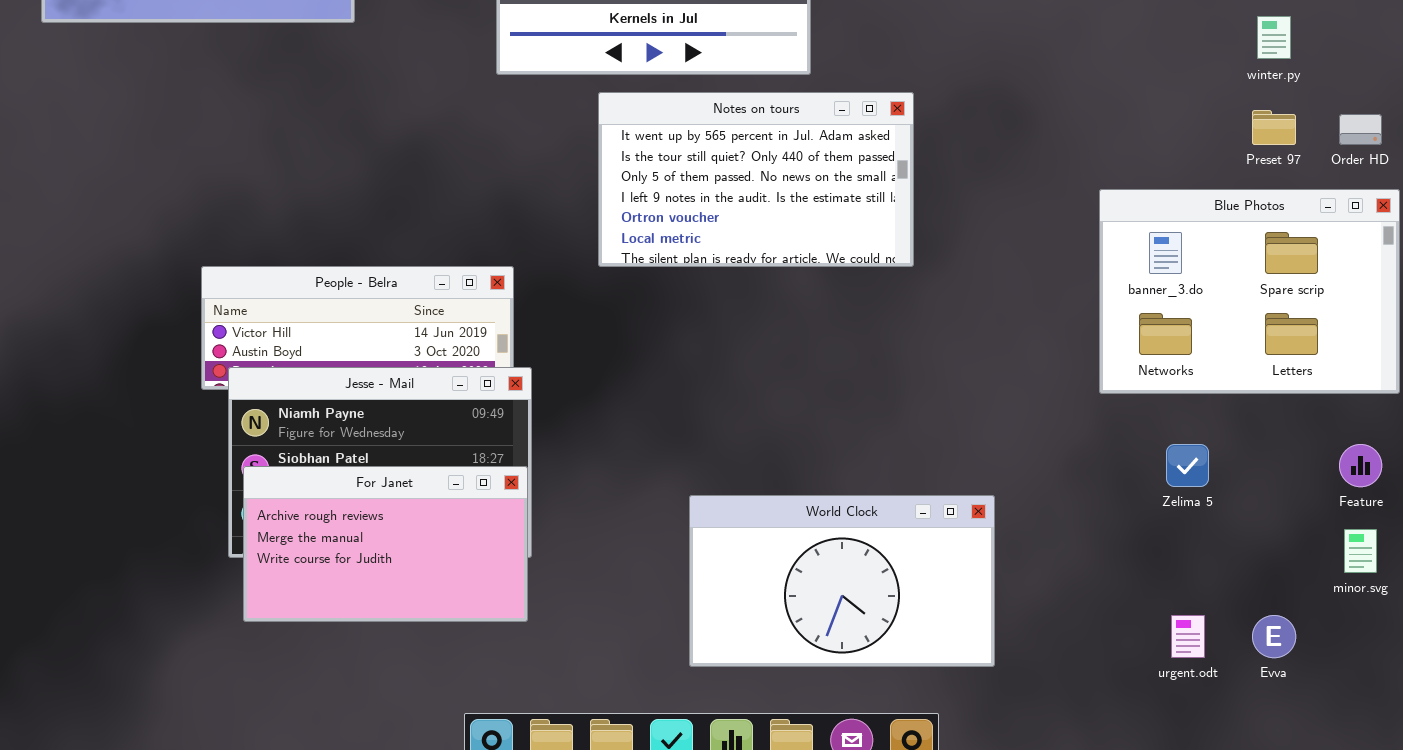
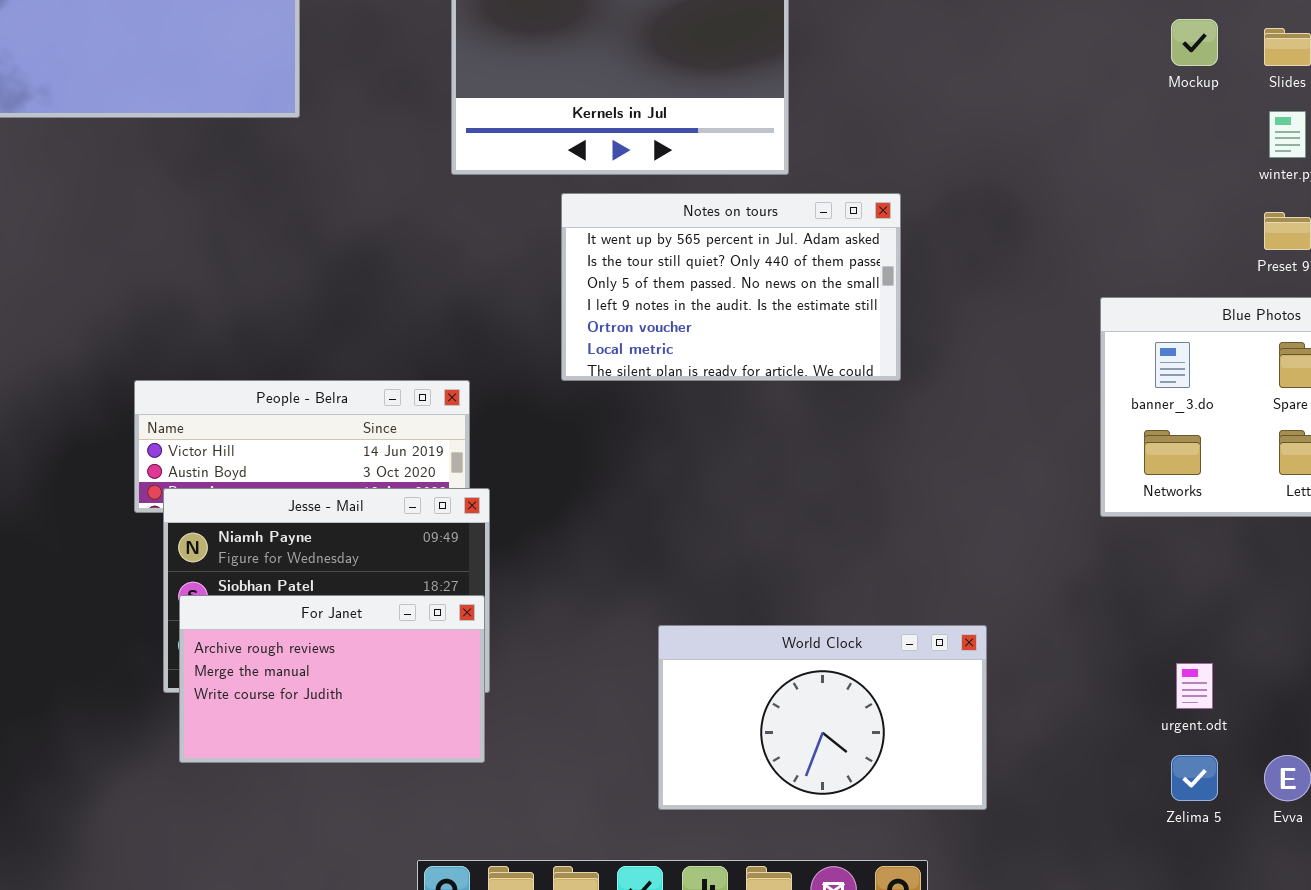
Zelima 5: [1166,444,1209,487] -> [1171,755,1218,801], moved
urgent.odt: [1171,615,1205,658] -> [1176,663,1213,709], moved

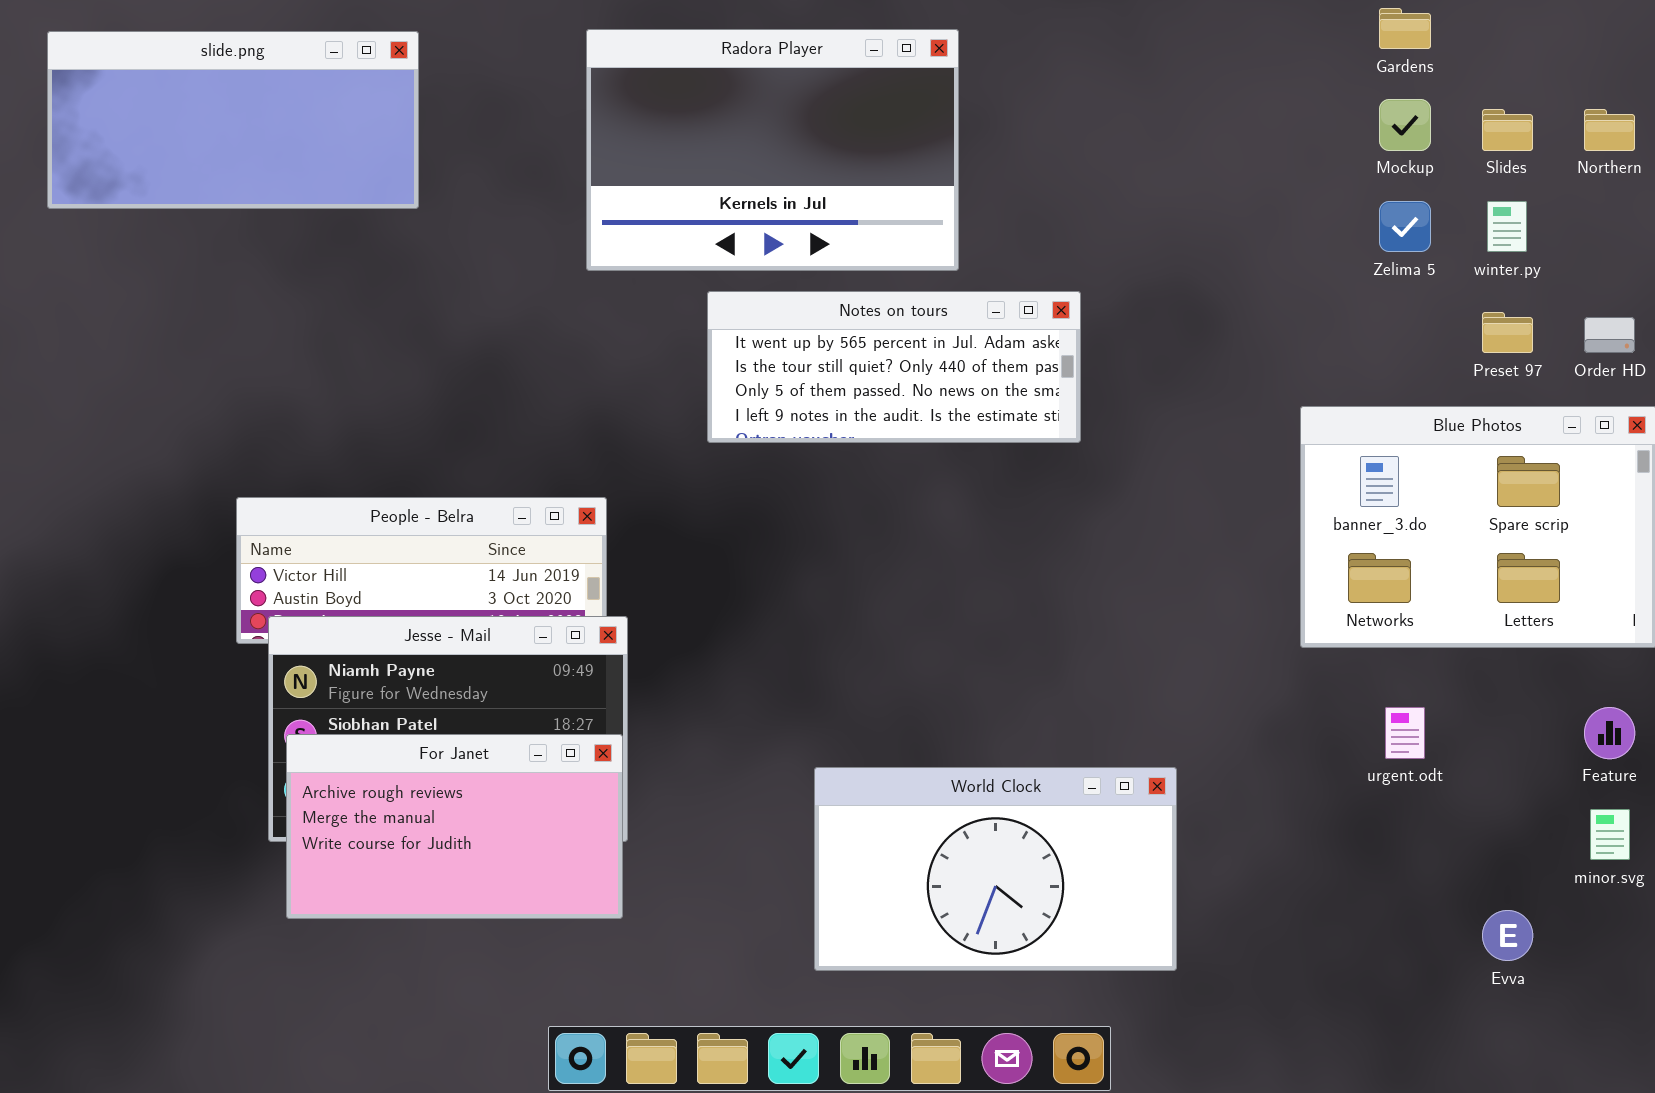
Notes on tours: [561,193,901,381] -> [707,291,1081,443], resized
urgent.odt: [1176,663,1213,709] -> [1385,707,1425,759], moved
Zelima 5: [1171,755,1218,801] -> [1379,201,1431,252], moved

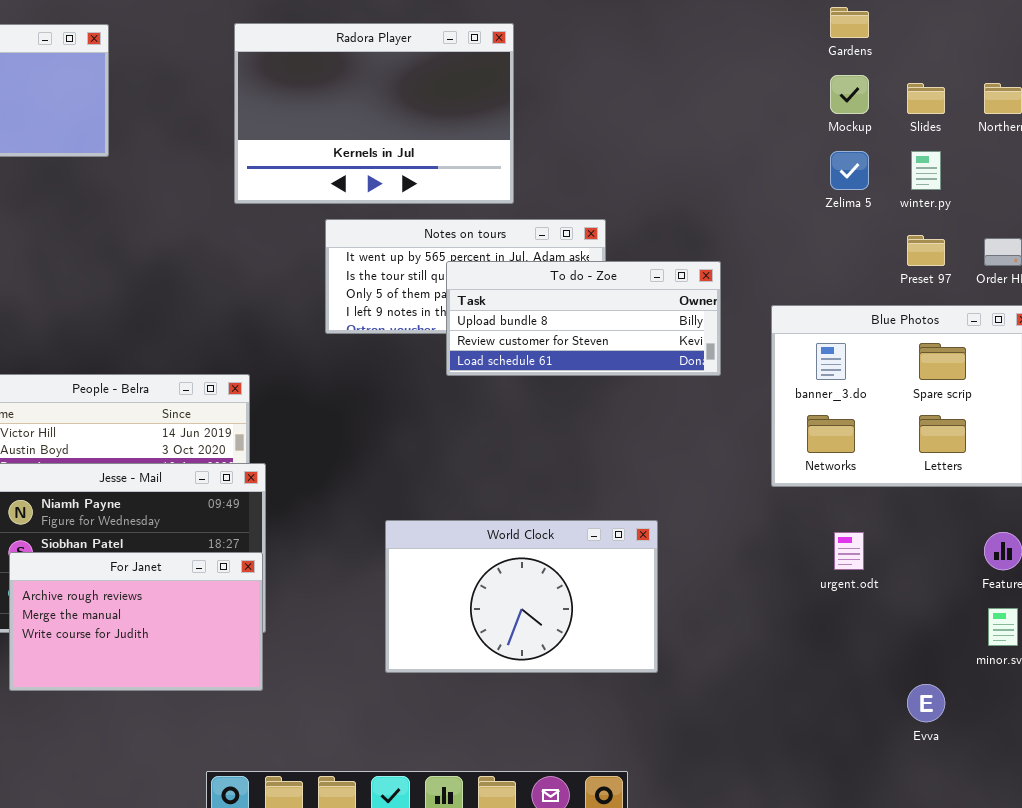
To do - Zoe: none -> [446,261,721,376], opened
World Clock: [814,767,1177,971] -> [385,520,658,673], moved

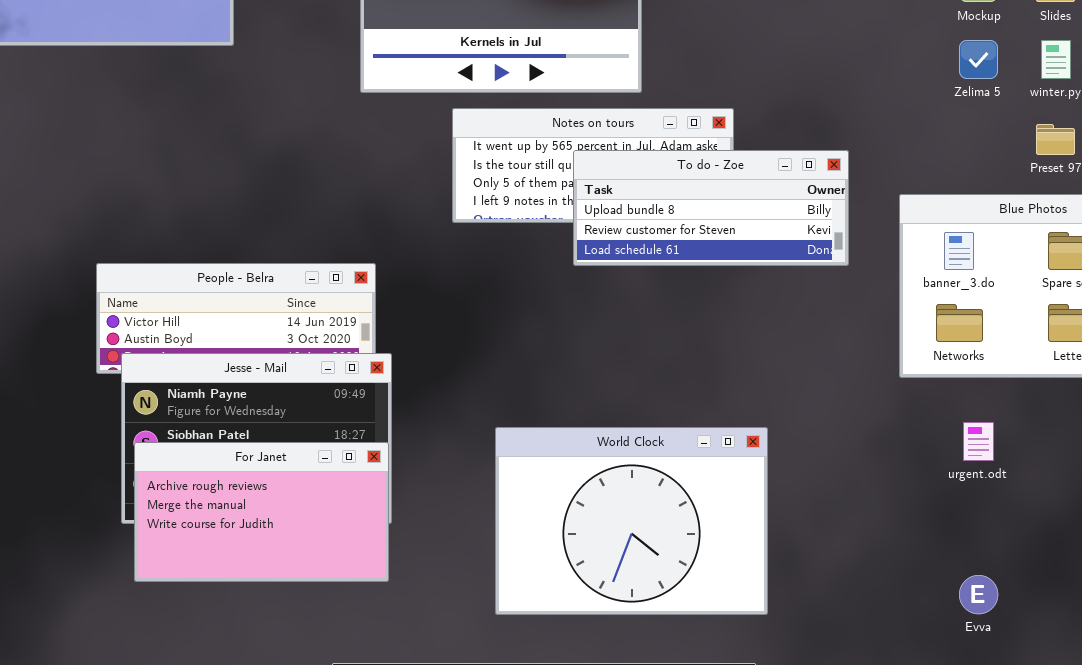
World Clock: [385,520,658,673] -> [495,427,768,615], moved, resized
Evva: [907,684,945,722] -> [959,575,998,614], moved

